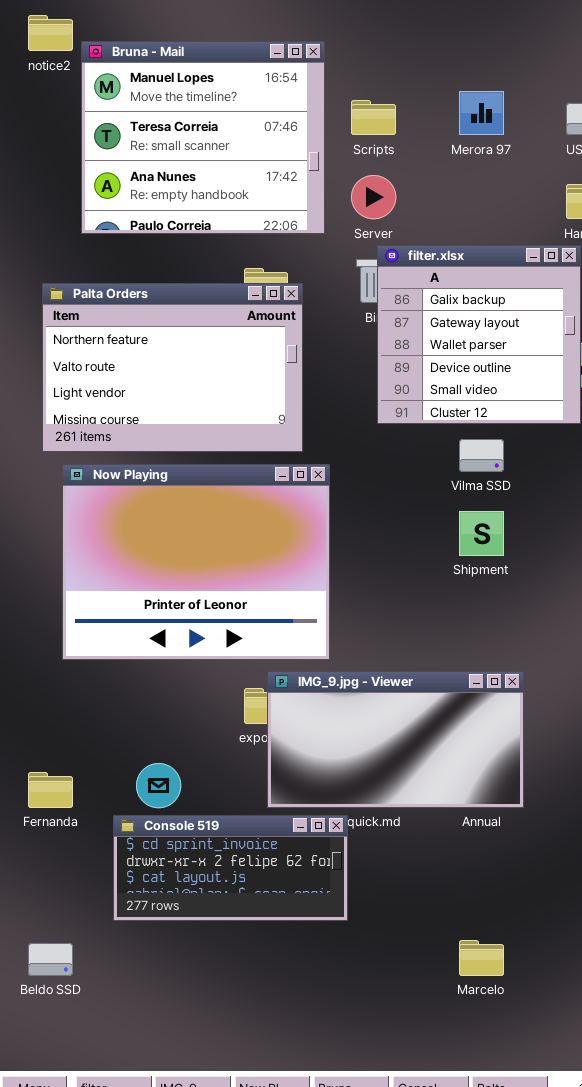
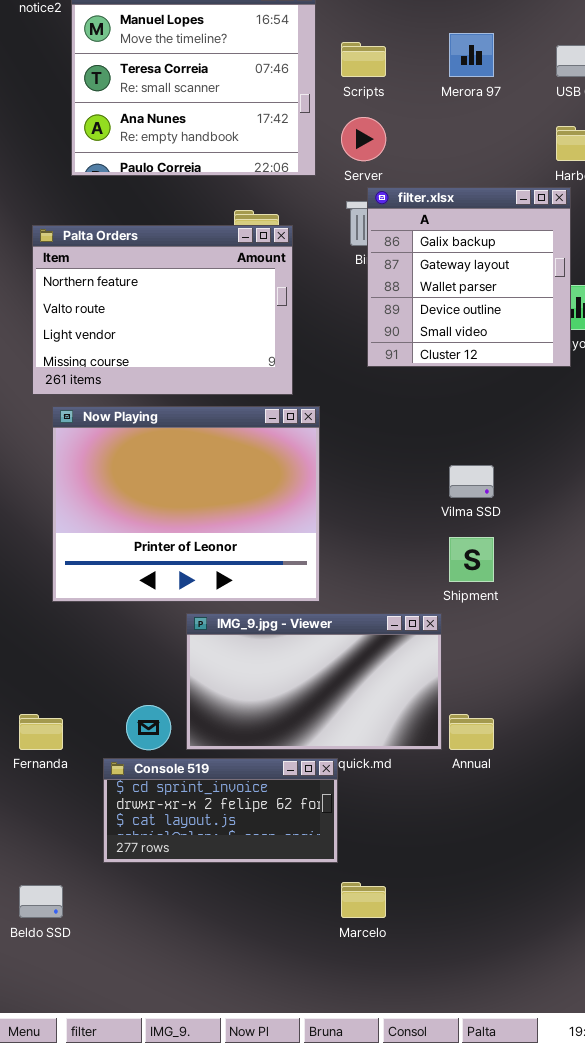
Vilma SSD: [459,439,504,472] -> [449,465,494,498], moved
Shipment: [459,511,504,556] -> [449,537,494,582], moved
IMG_9.jpg - Viewer: [267,671,524,808] -> [186,613,442,750], moved
Marcelo: [459,940,504,976] -> [341,882,386,918], moved

